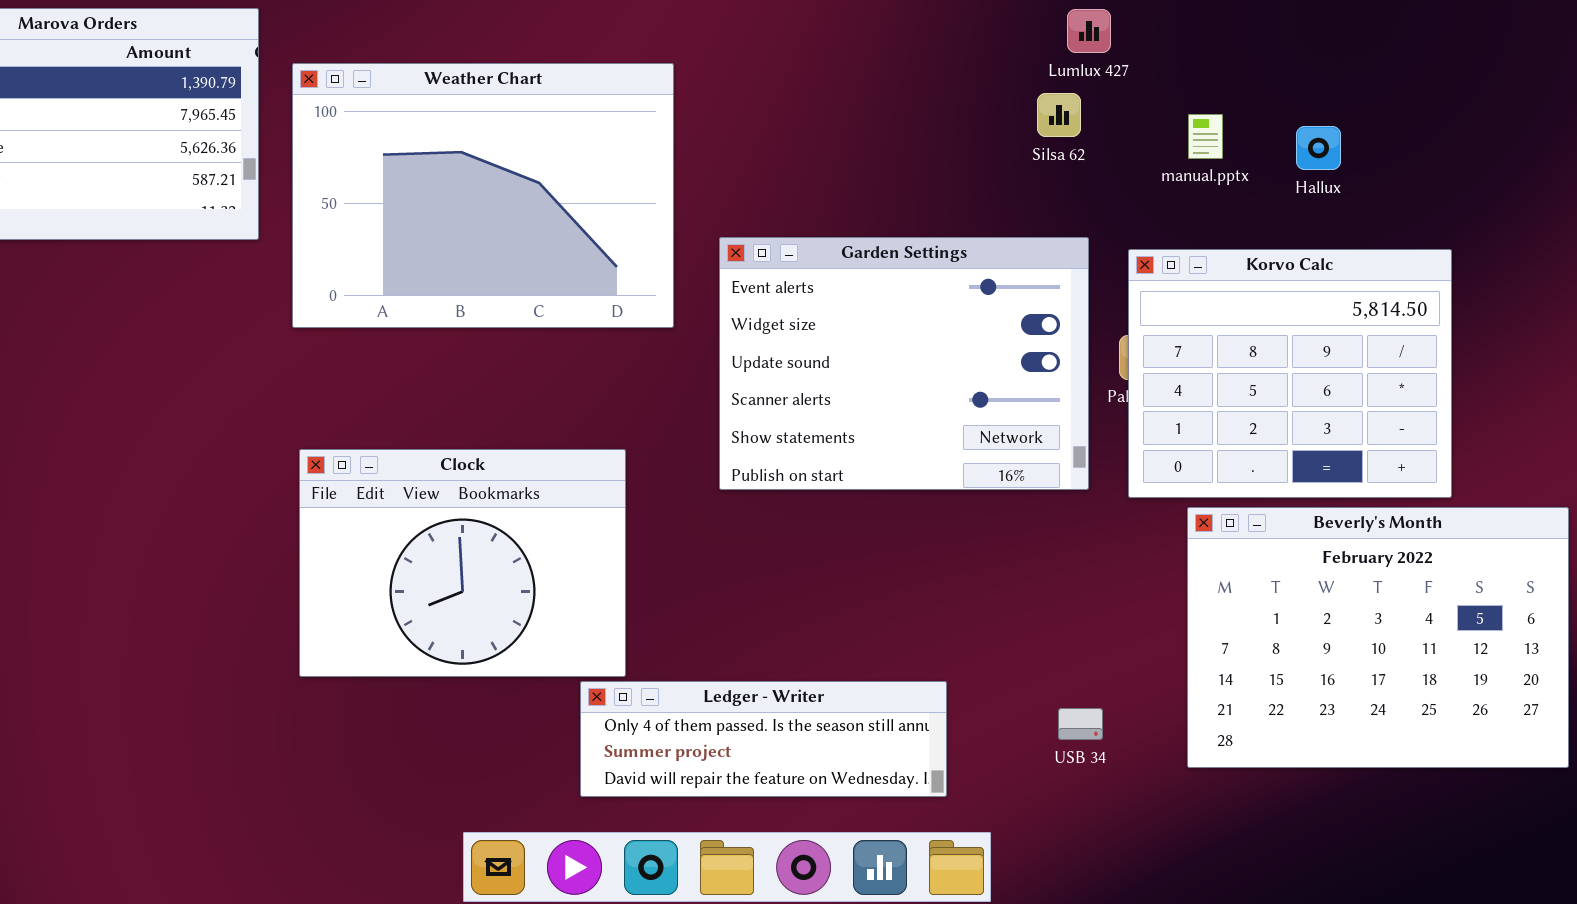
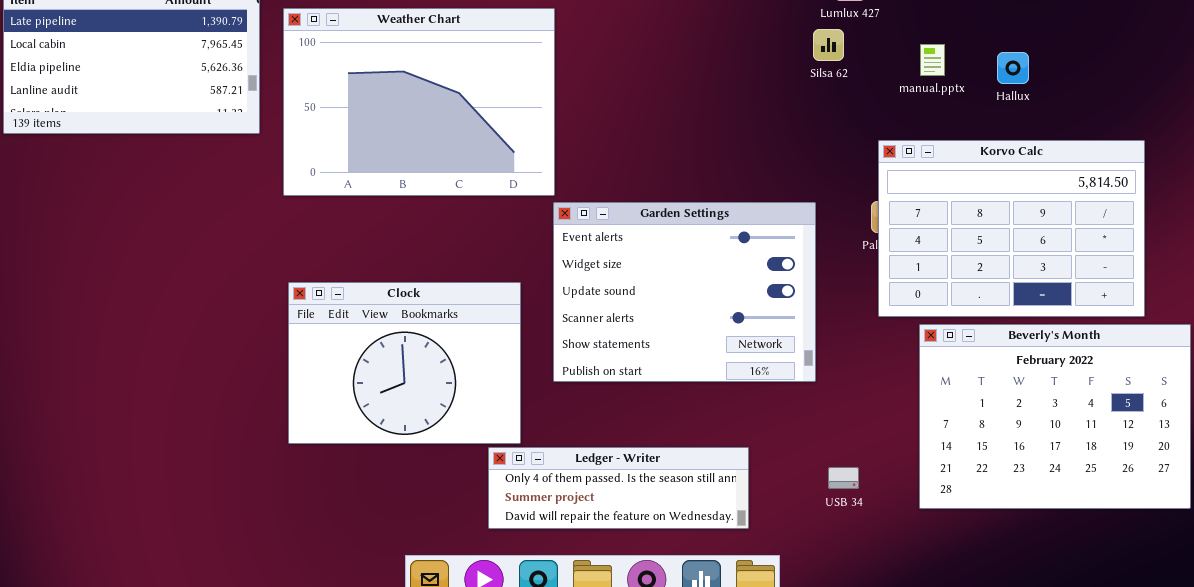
Garden Settings: [719,237,1089,490] -> [553,202,816,382], moved
Korvo Calc: [1128,249,1452,498] -> [878,140,1145,317], resized

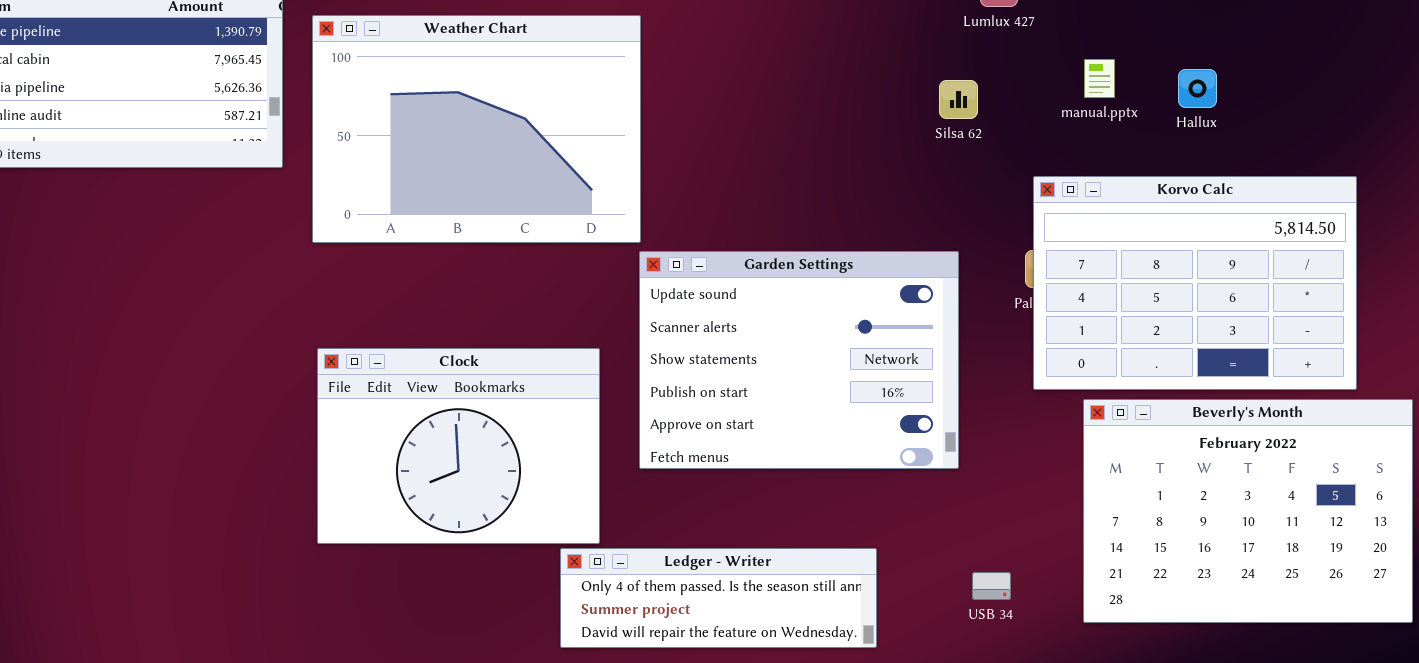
Silsa 62: [813,29,844,61] -> [939,80,978,119], moved
Garden Settings: [553,202,816,382] -> [639,251,959,469], scrolled down 2 rows

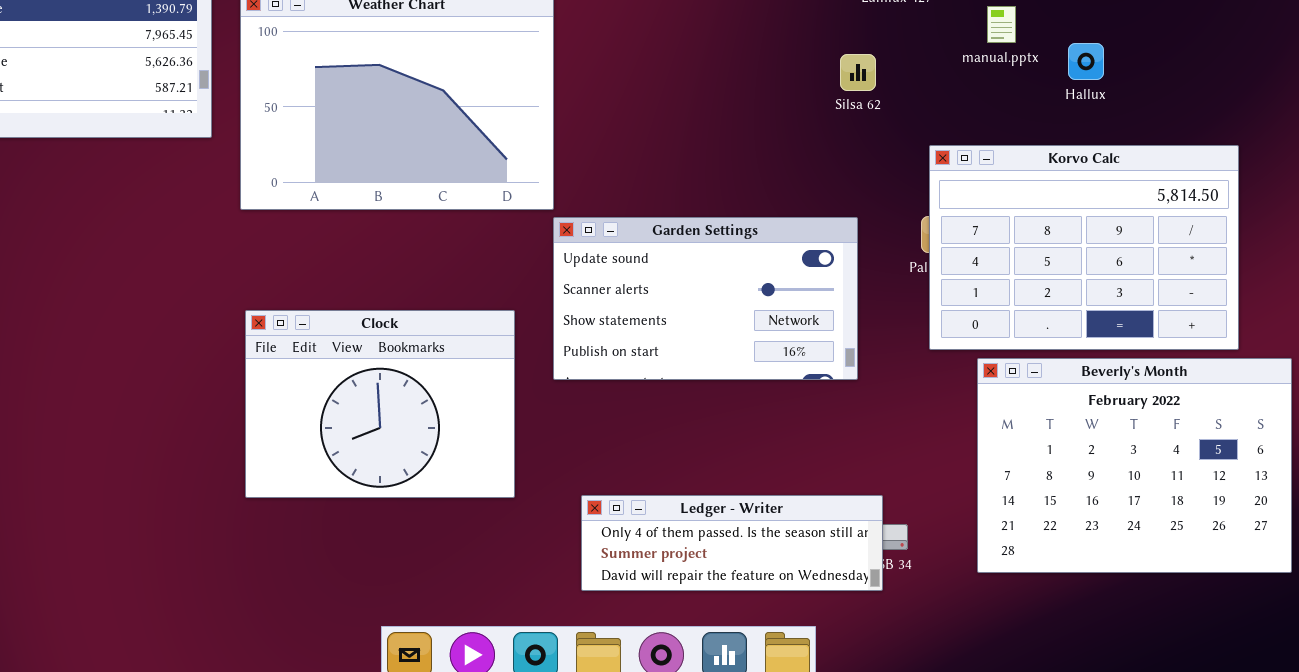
manual.pptx: [1084,59,1115,98] -> [987,6,1016,43], moved
Garden Settings: [639,251,959,469] -> [553,217,858,380], resized
Ledger - Writer: [560,548,877,648] -> [581,495,883,591], moved

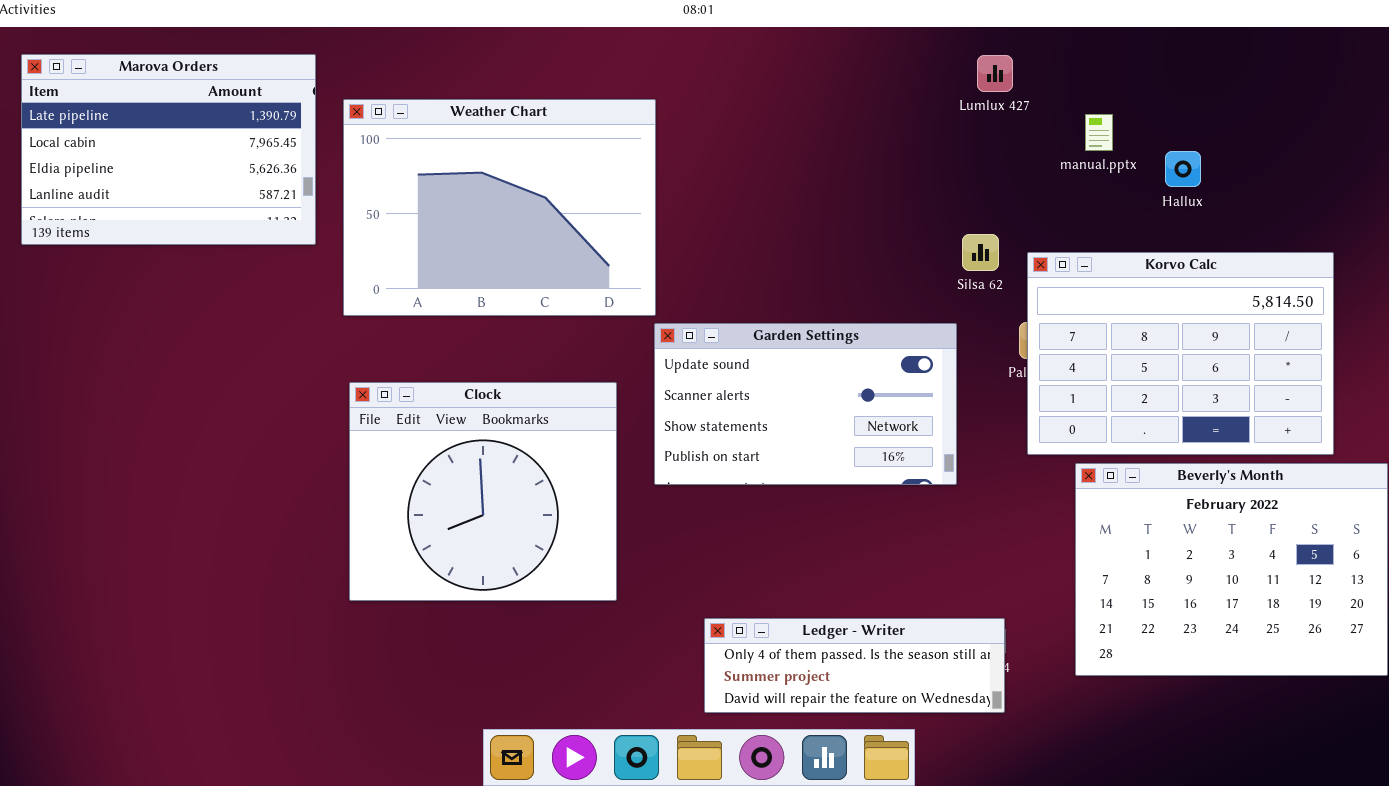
Silsa 62: [840,54,876,91] -> [962,234,999,271], moved
Clock: [245,310,515,498] -> [349,382,617,601], resized
Ledger - Writer: [581,495,883,591] -> [704,618,1005,713], moved

